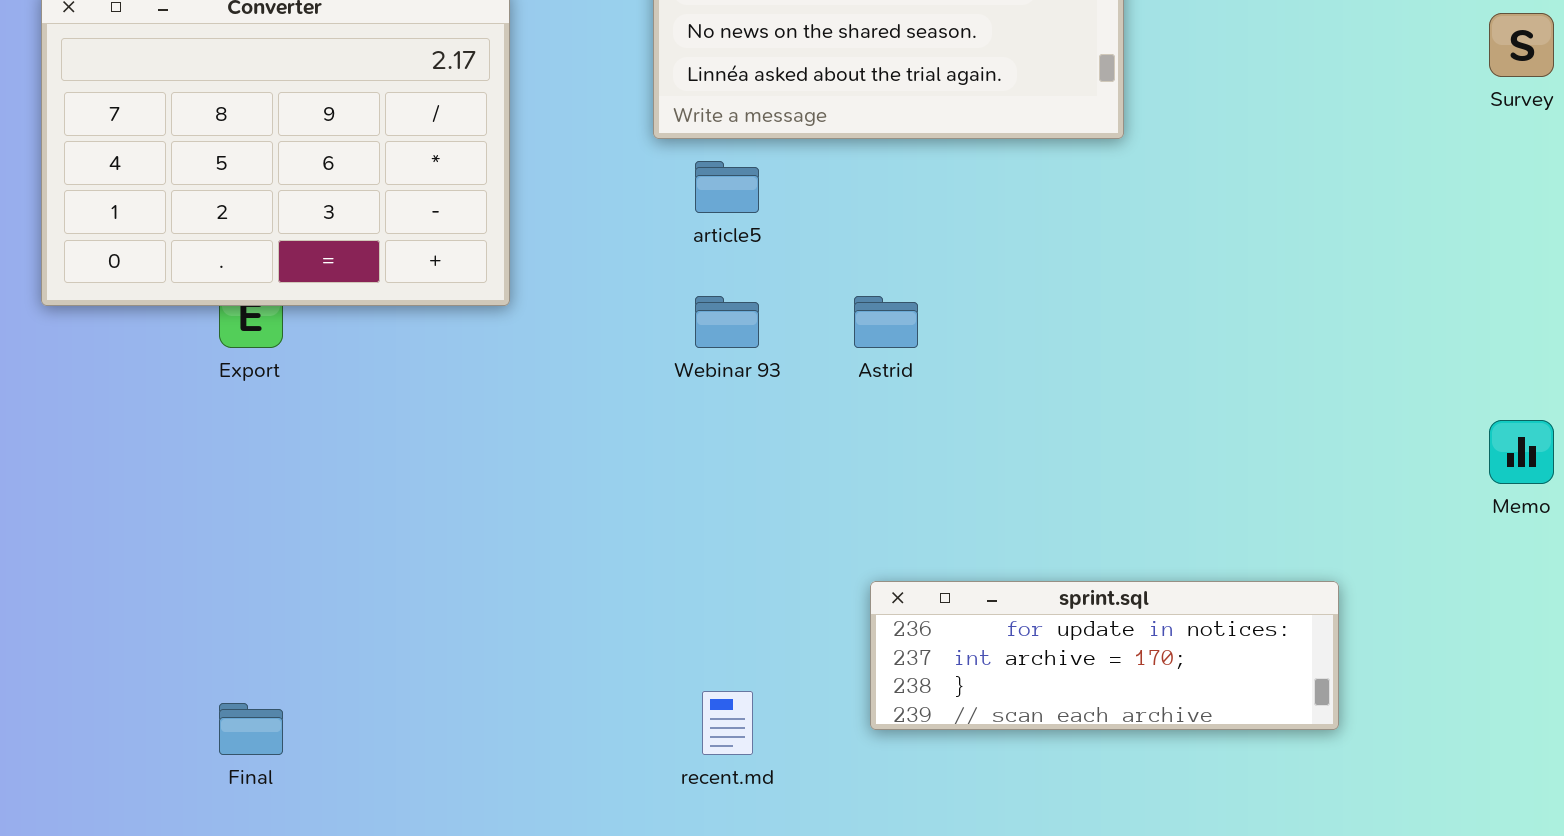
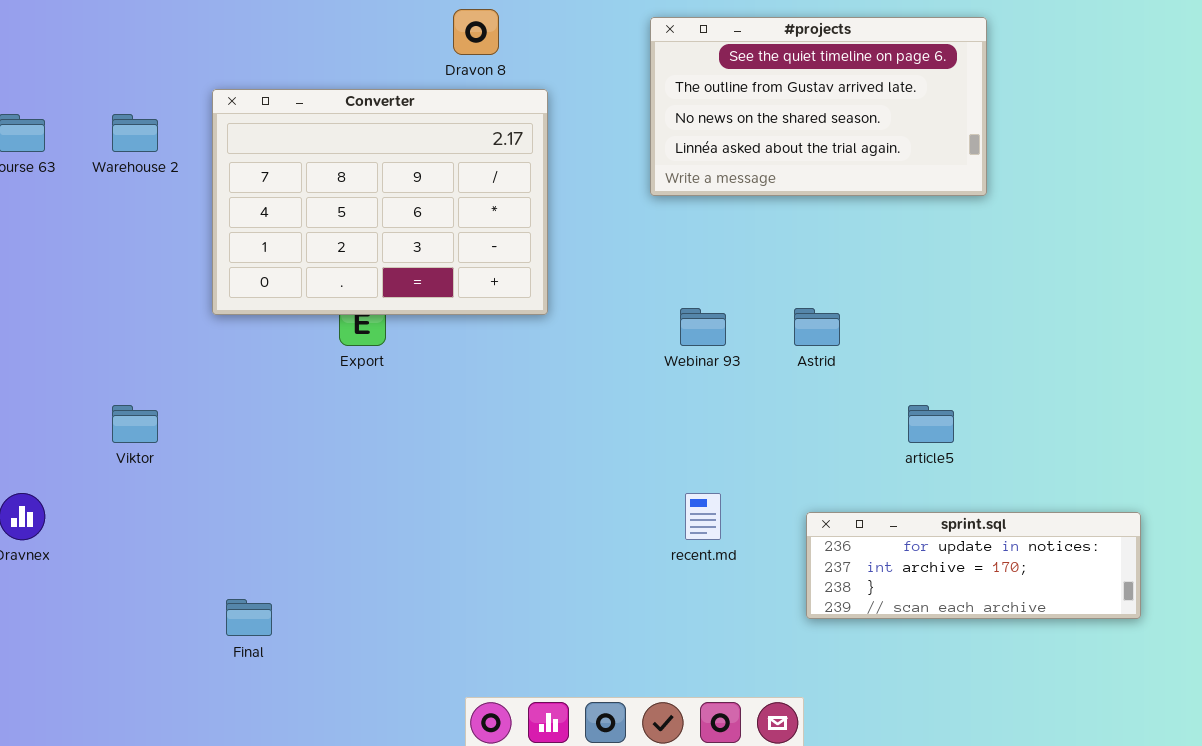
article5: [695,161,759,213] -> [908,405,954,443], moved
recent.md: [702,691,753,755] -> [685,493,721,540], moved
Final: [219,703,283,755] -> [226,599,272,636], moved

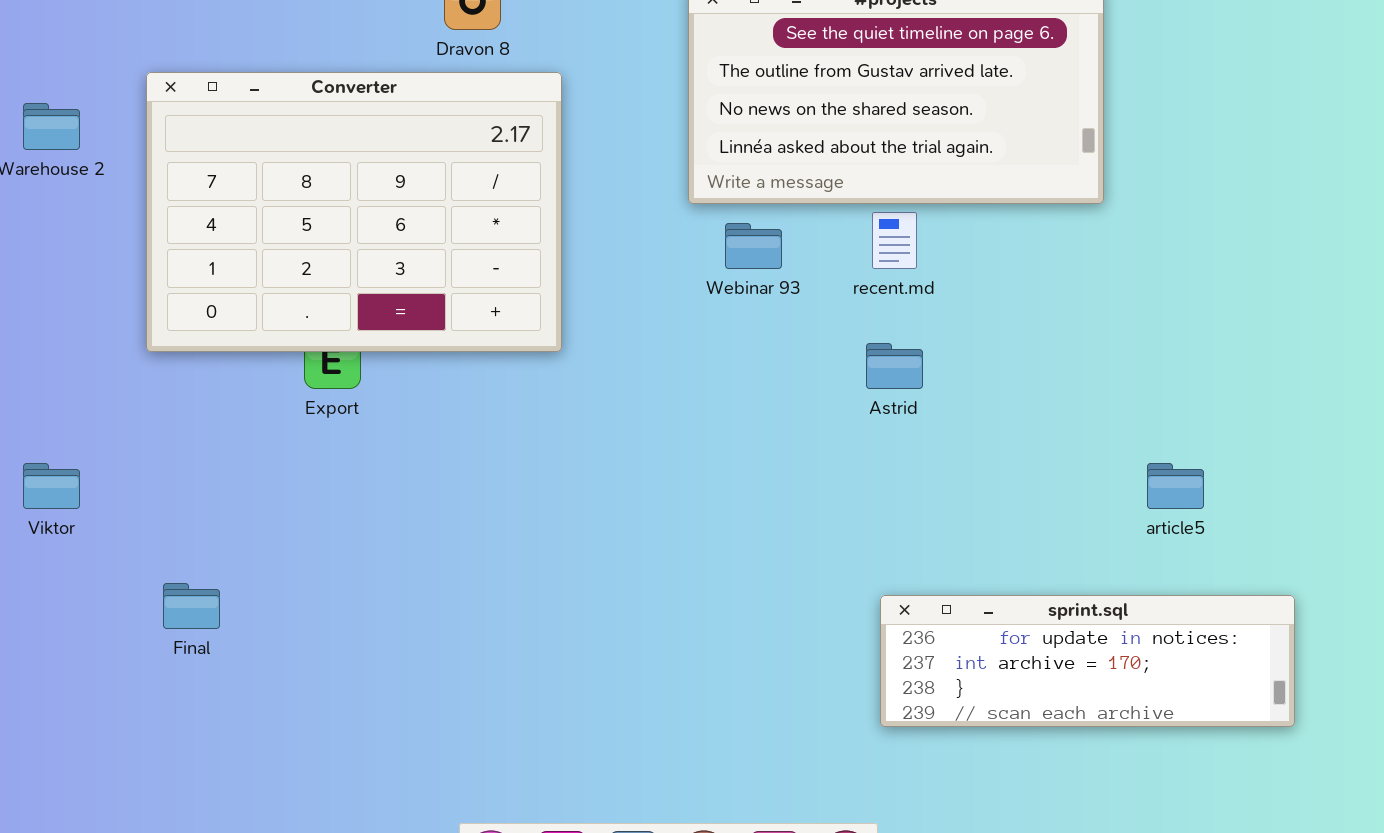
Webinar 93: [680,308,726,346] -> [725,223,782,269], moved
article5: [908,405,954,443] -> [1147,463,1204,509], moved
recent.md: [685,493,721,540] -> [872,212,917,269], moved
Final: [226,599,272,636] -> [163,583,220,629], moved

